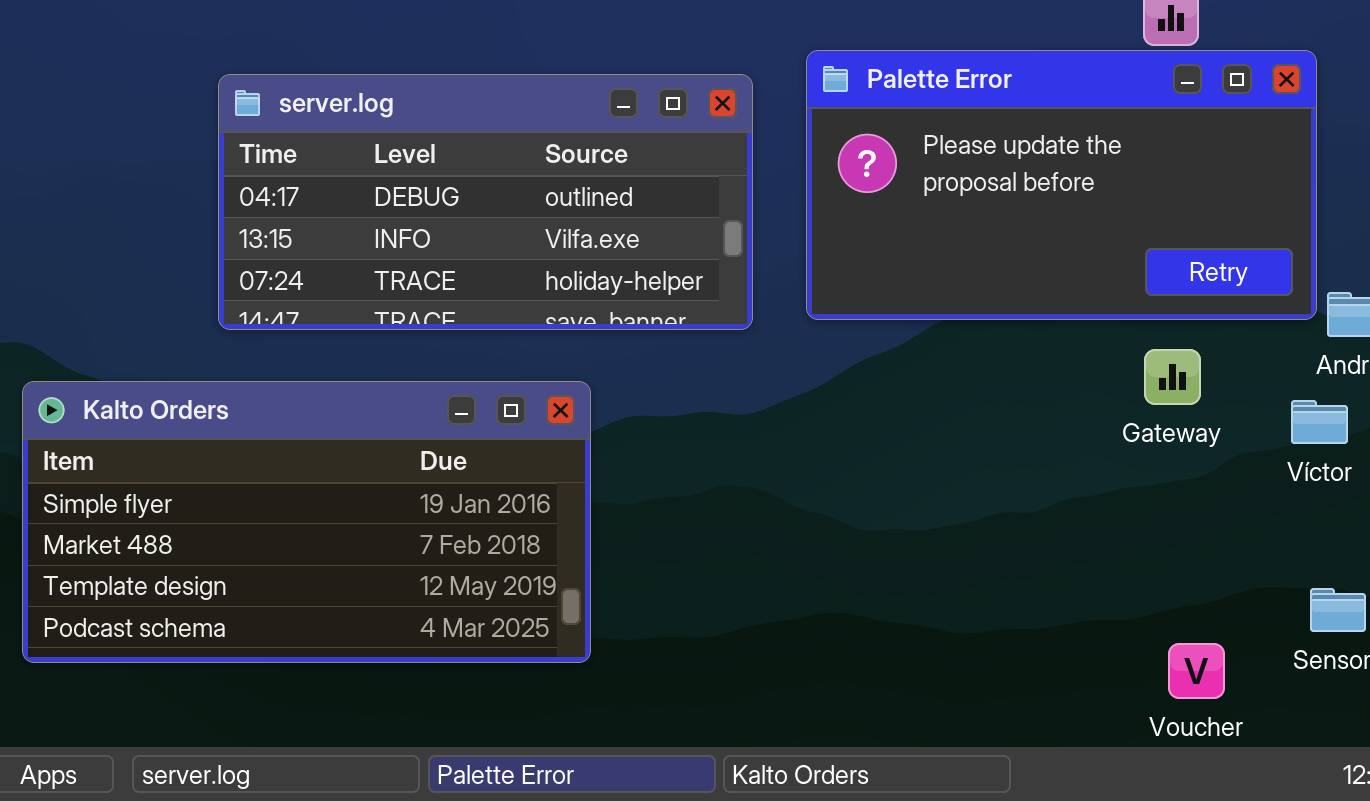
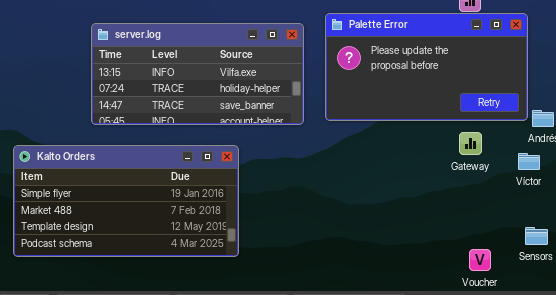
server.log: [218,74,753,330] -> [91,23,304,125], scrolled down 1 row

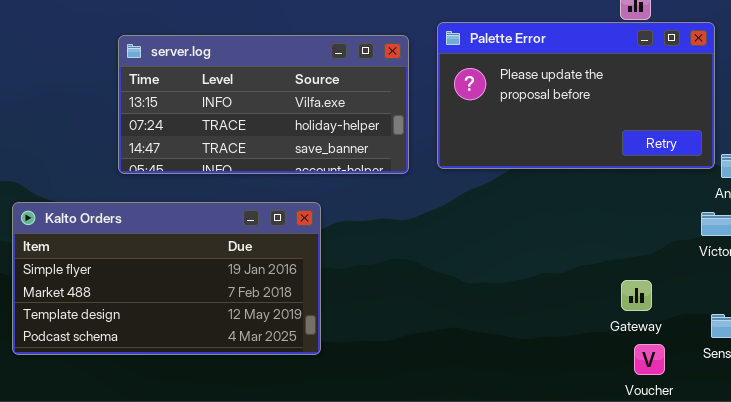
Gateway: [459,132,482,155] -> [621,280,652,311], moved

